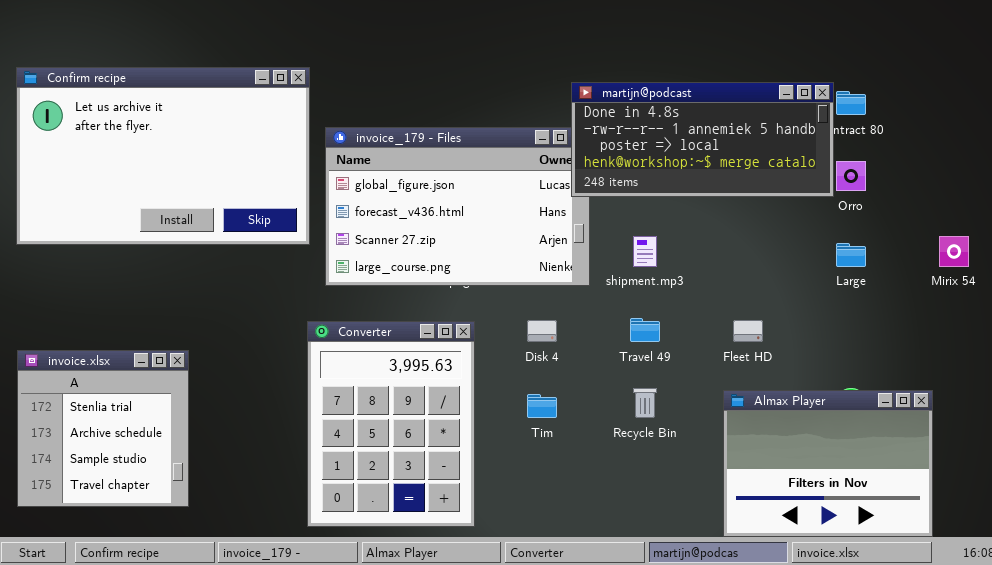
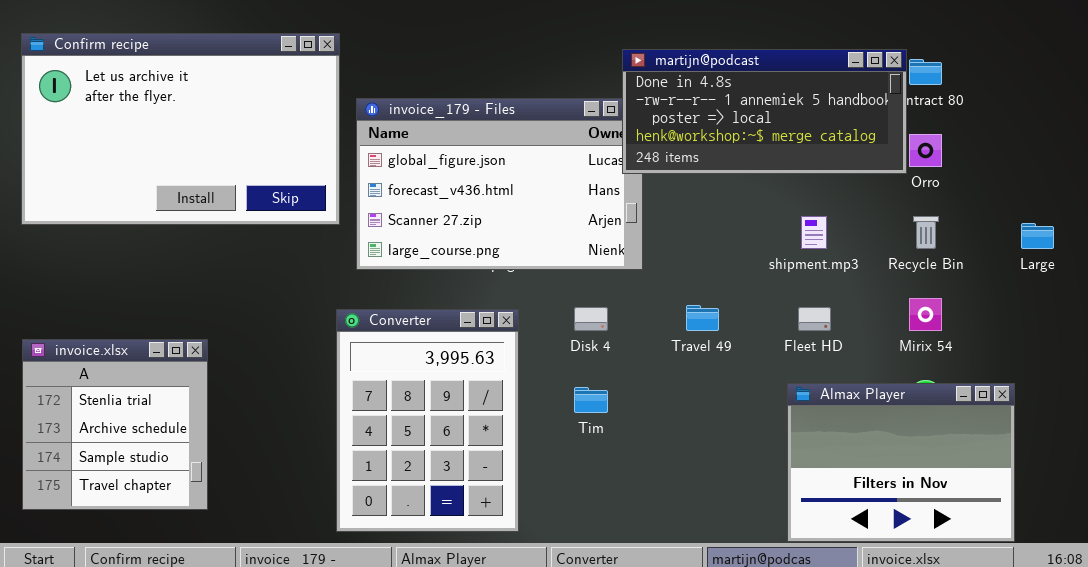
shipment.mp3: [633,236,657,267] -> [801,216,827,249], moved
Mirix 54: [939,236,969,267] -> [909,298,942,331], moved
Large: [836,243,866,267] -> [1021,223,1054,249], moved
Recycle Bin: [633,388,657,418] -> [913,216,939,249], moved

